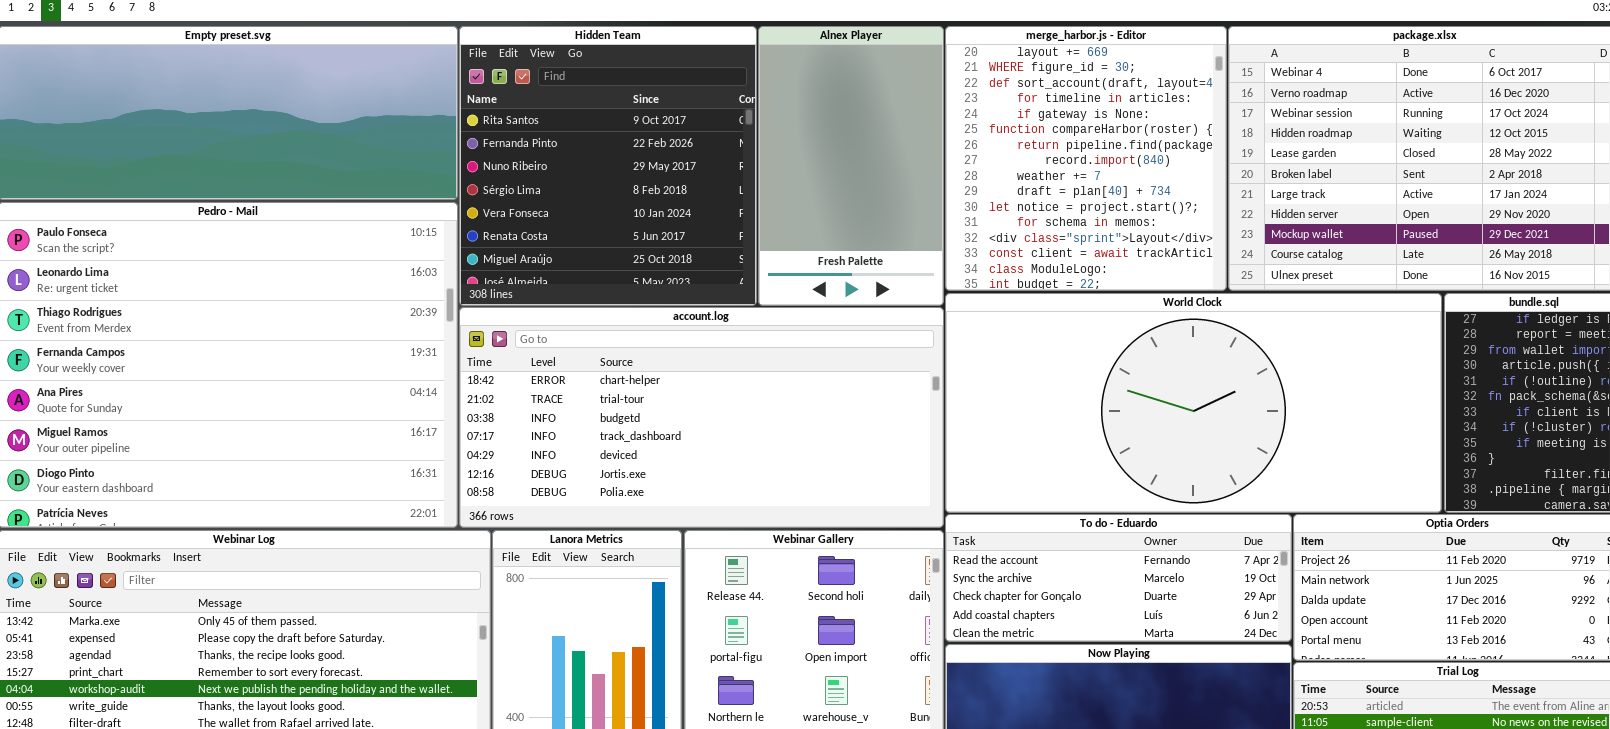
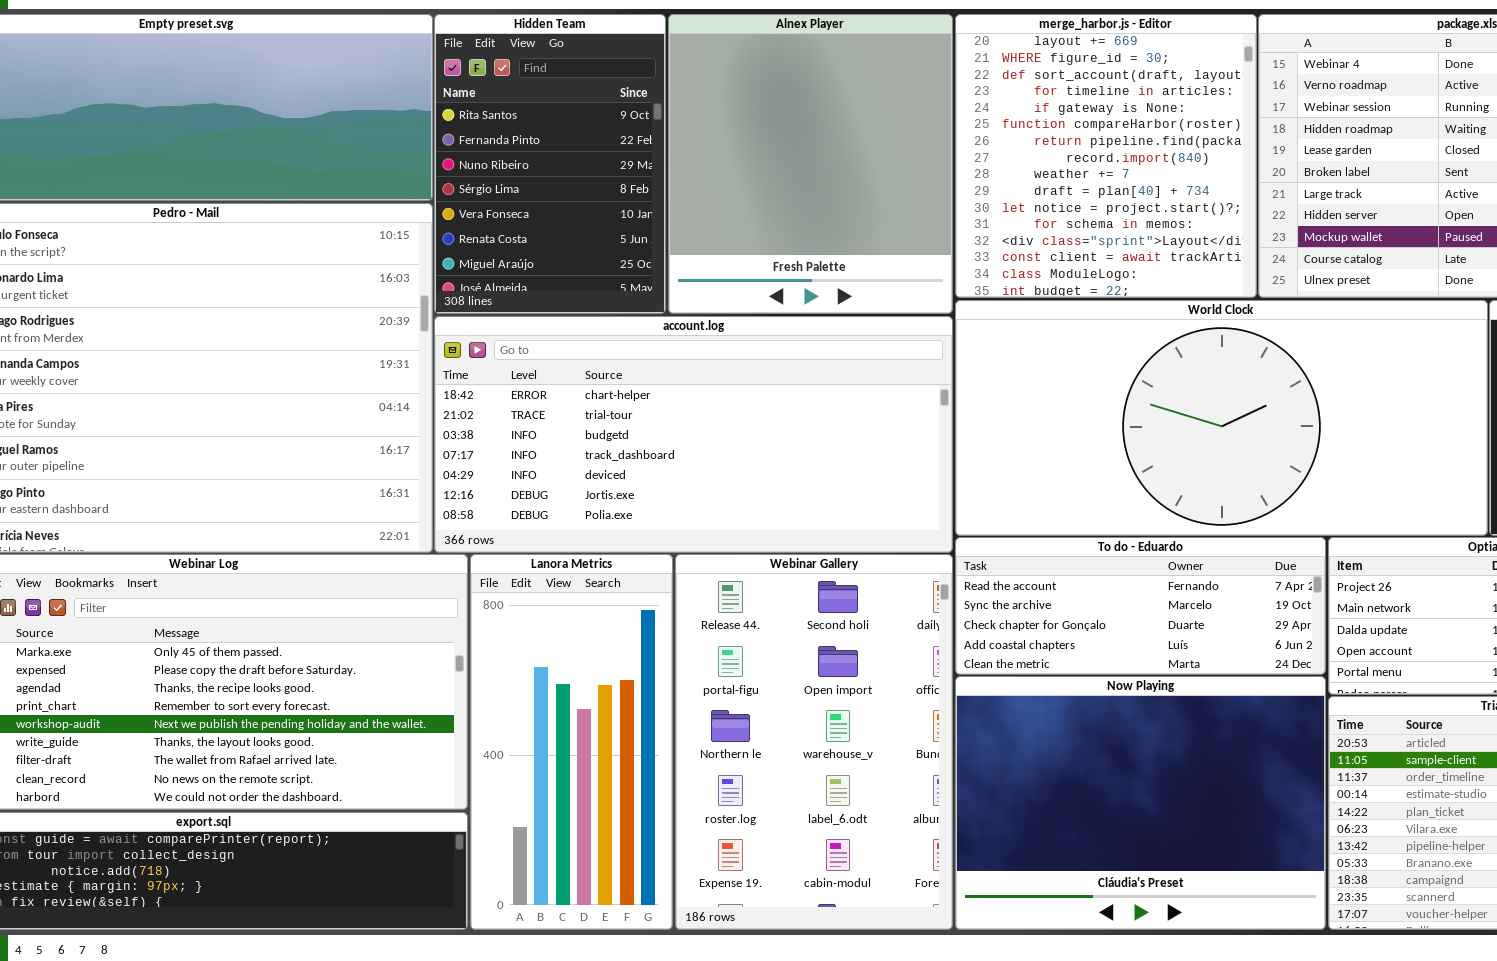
Hidden Team: [459,26,757,306] -> [434,14,666,314], resized
Alnex Player: [758,26,944,306] -> [668,14,953,314], resized

